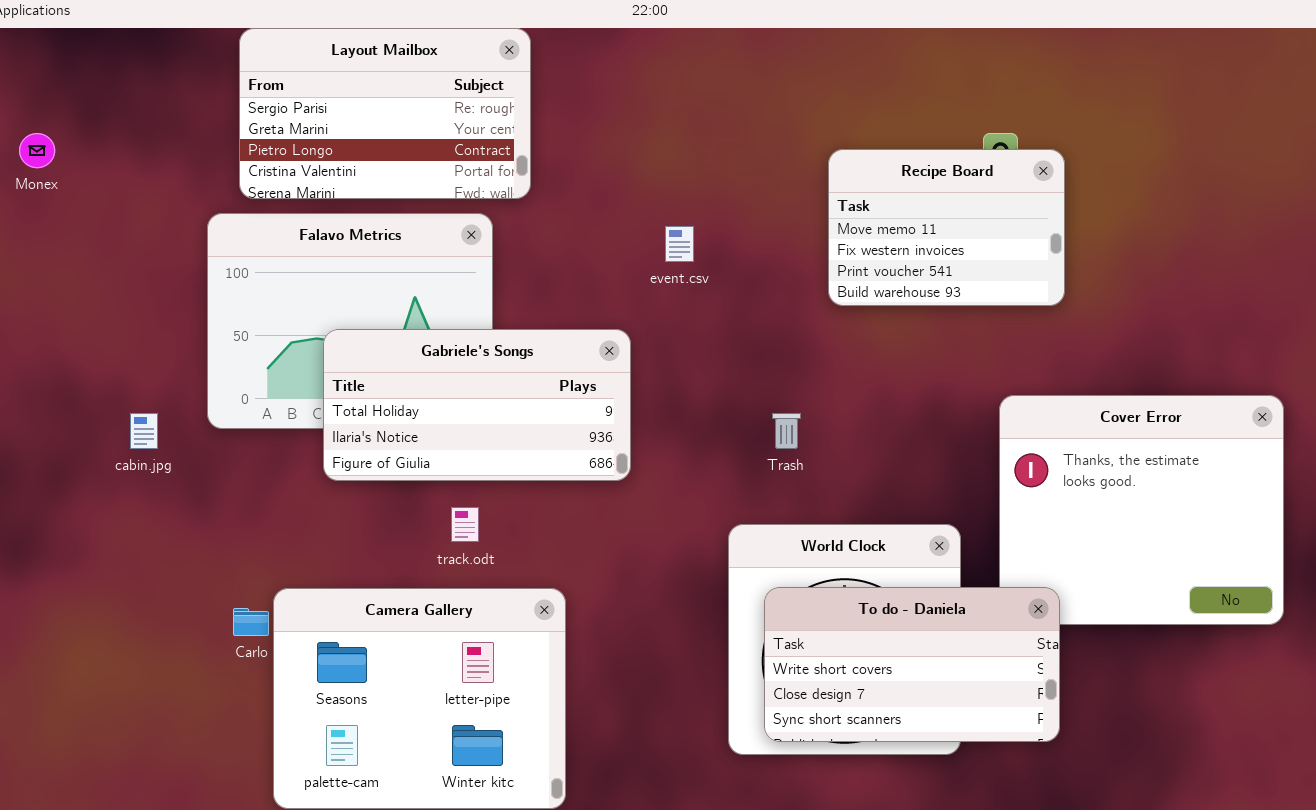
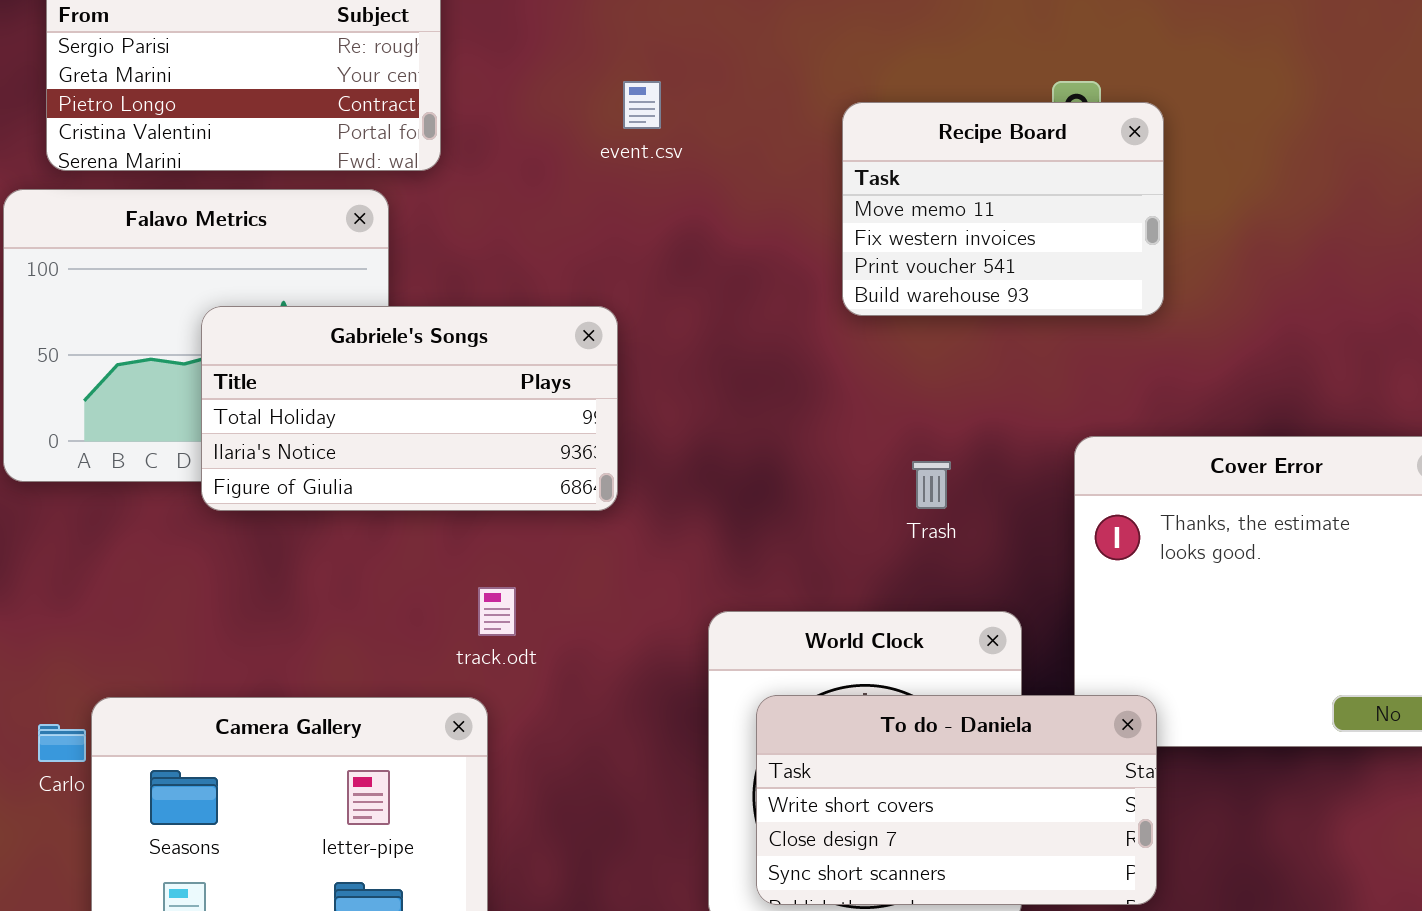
event.csv: [665,226,694,262] -> [623,81,661,129], moved
Gabriele's Songs: [323,329,631,481] -> [201,306,618,511], moved
Trash: [772,413,801,449] -> [912,461,951,509], moved
track.odt: [451,507,479,542] -> [478,587,516,636], moved

